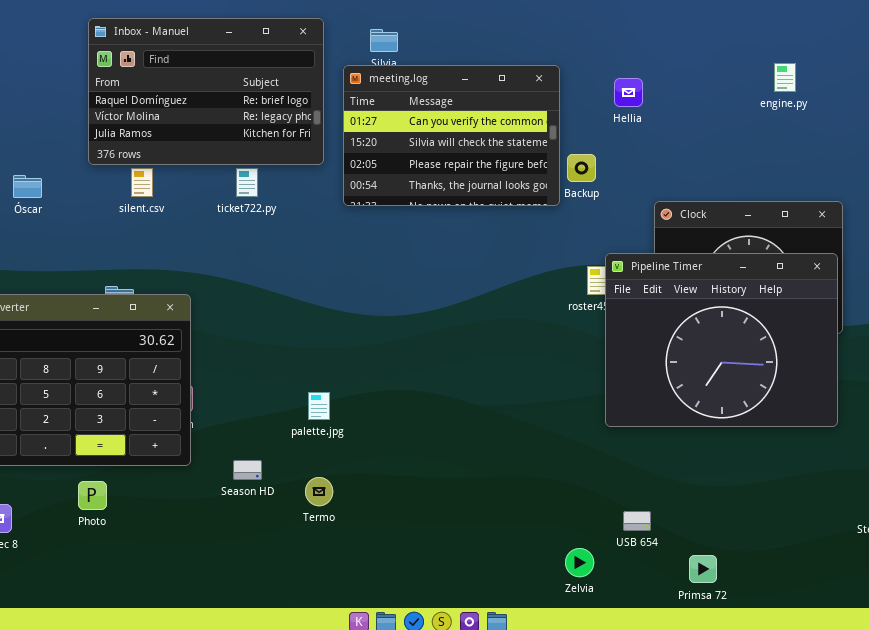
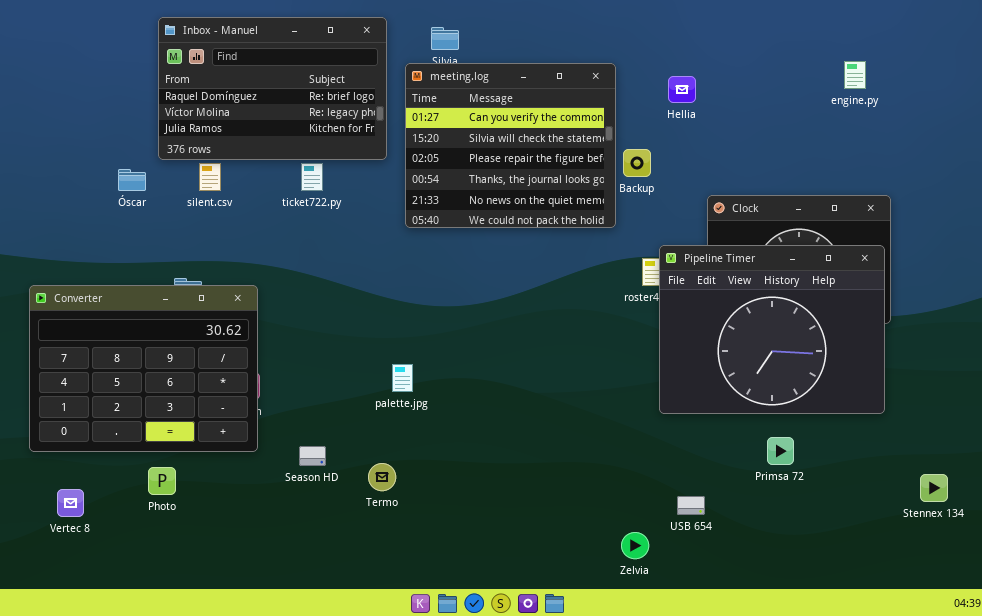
engine.py: [774,63,796,92] -> [844,61,866,89], moved
meeting.log: [343,65,560,206] -> [405,63,616,228], resized
Óscar: [13,175,42,198] -> [118,169,146,191], moved
palette.jpg: [308,392,330,420] -> [392,364,413,392], moved
Primsa 72: [689,555,717,583] -> [767,437,794,465], moved

